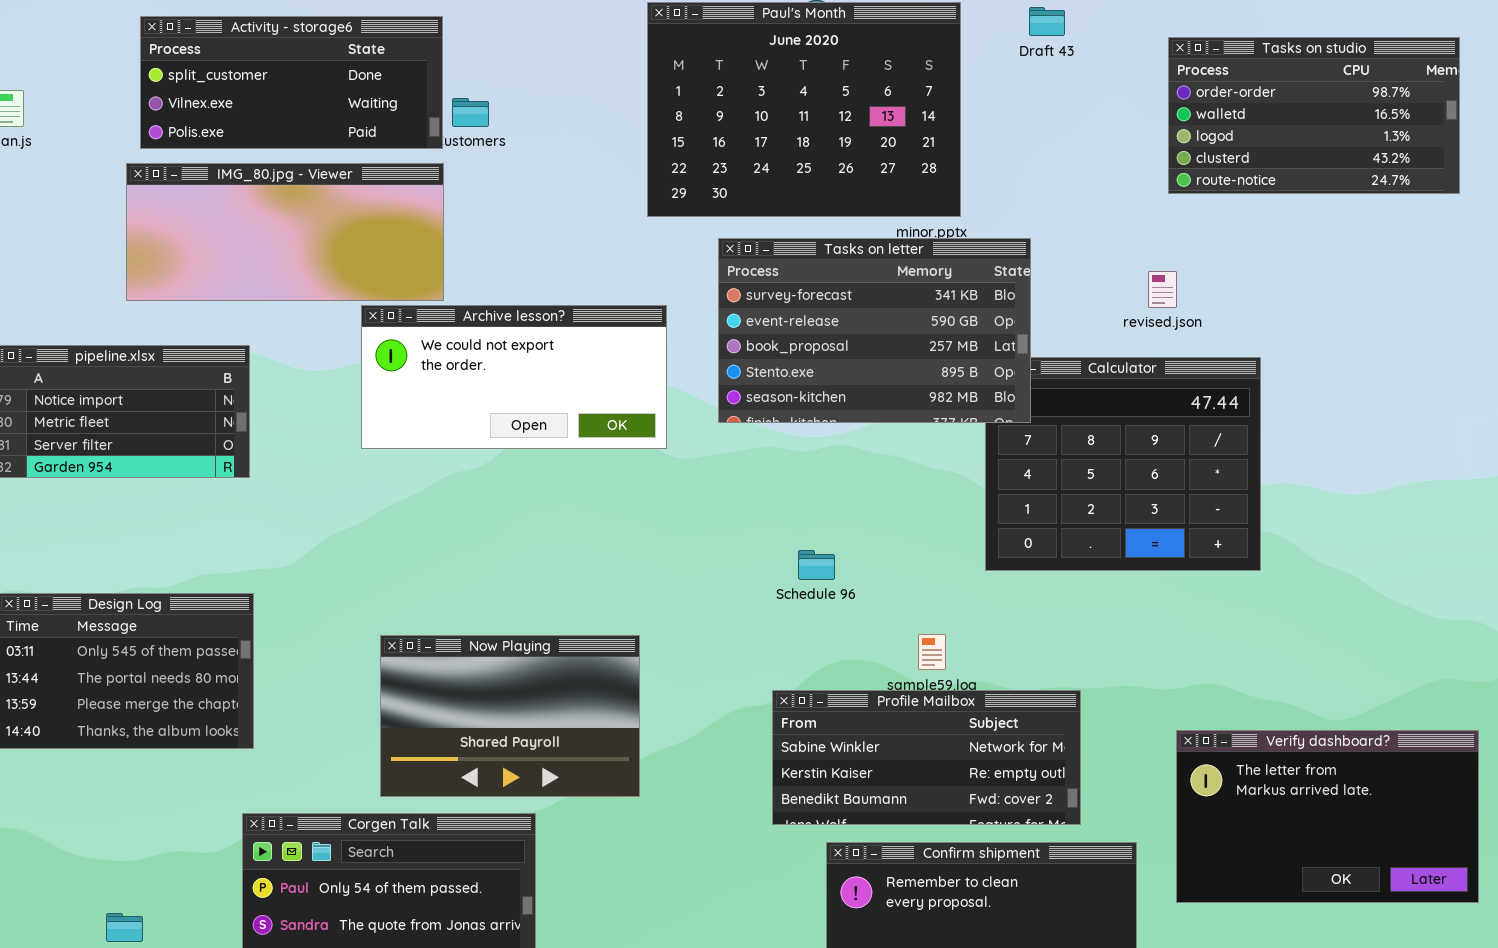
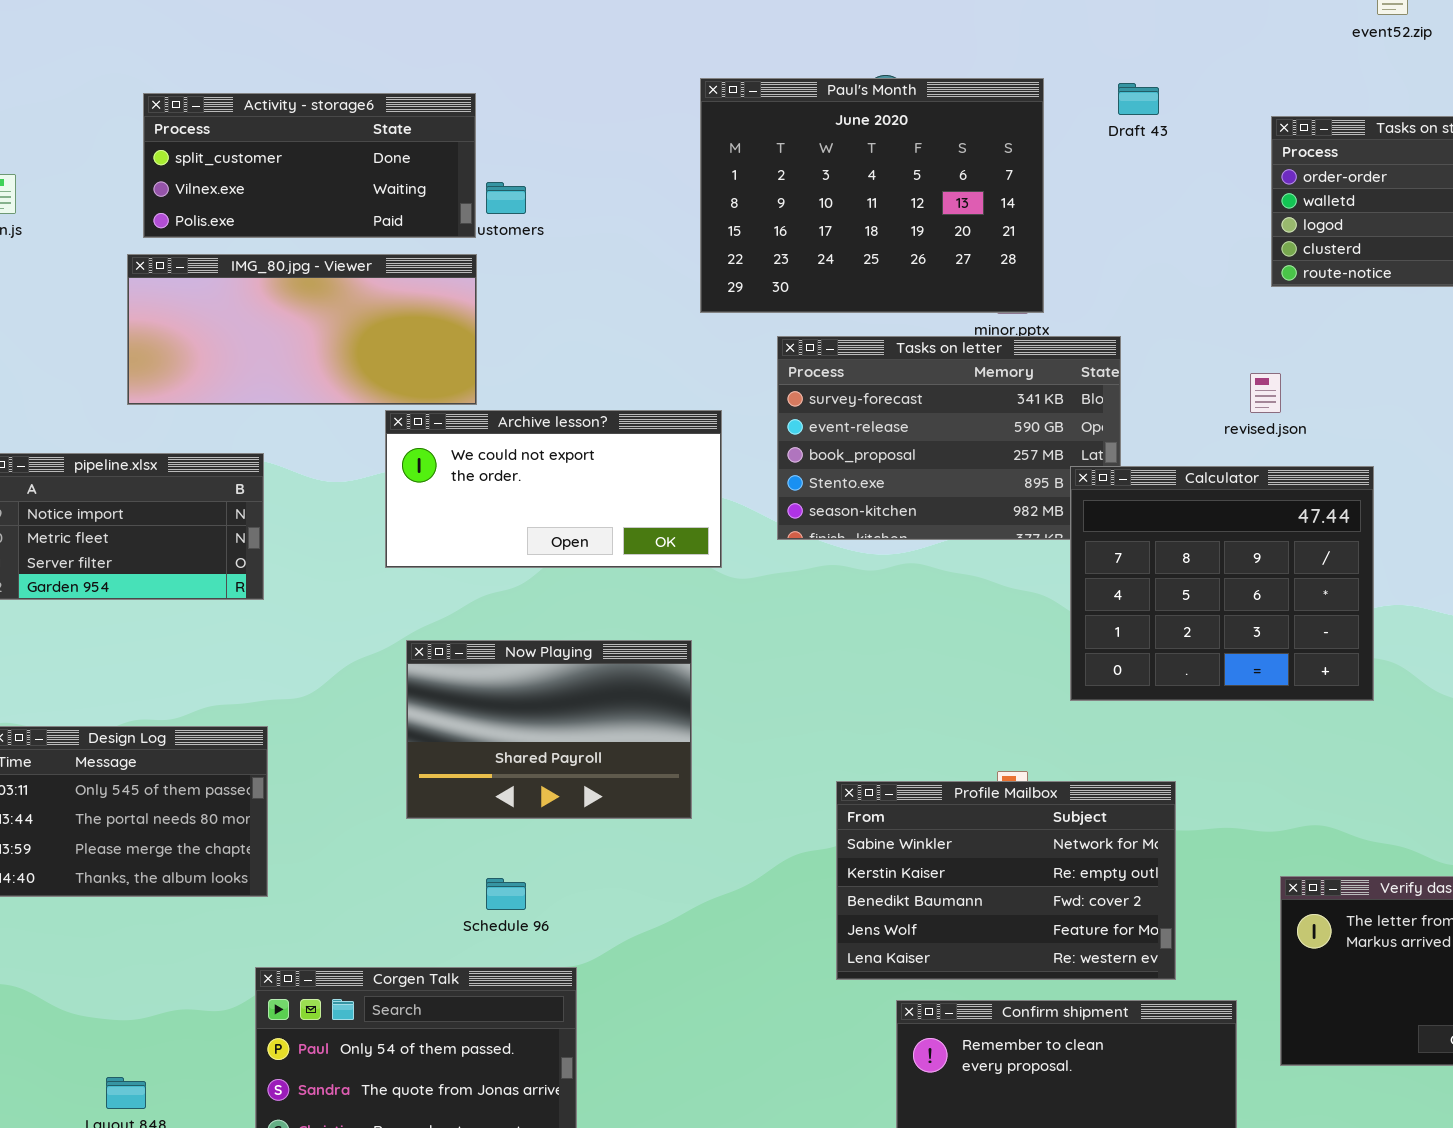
Calculator: [985,357,1261,571] -> [1070,466,1374,701], raised
Schedule 96: [798,550,835,580] -> [486,878,526,910], moved
Now Playing: [380,635,640,797] -> [406,640,692,819], moved
Profile Mailbox: [772,690,1081,825] -> [836,781,1176,980], resized

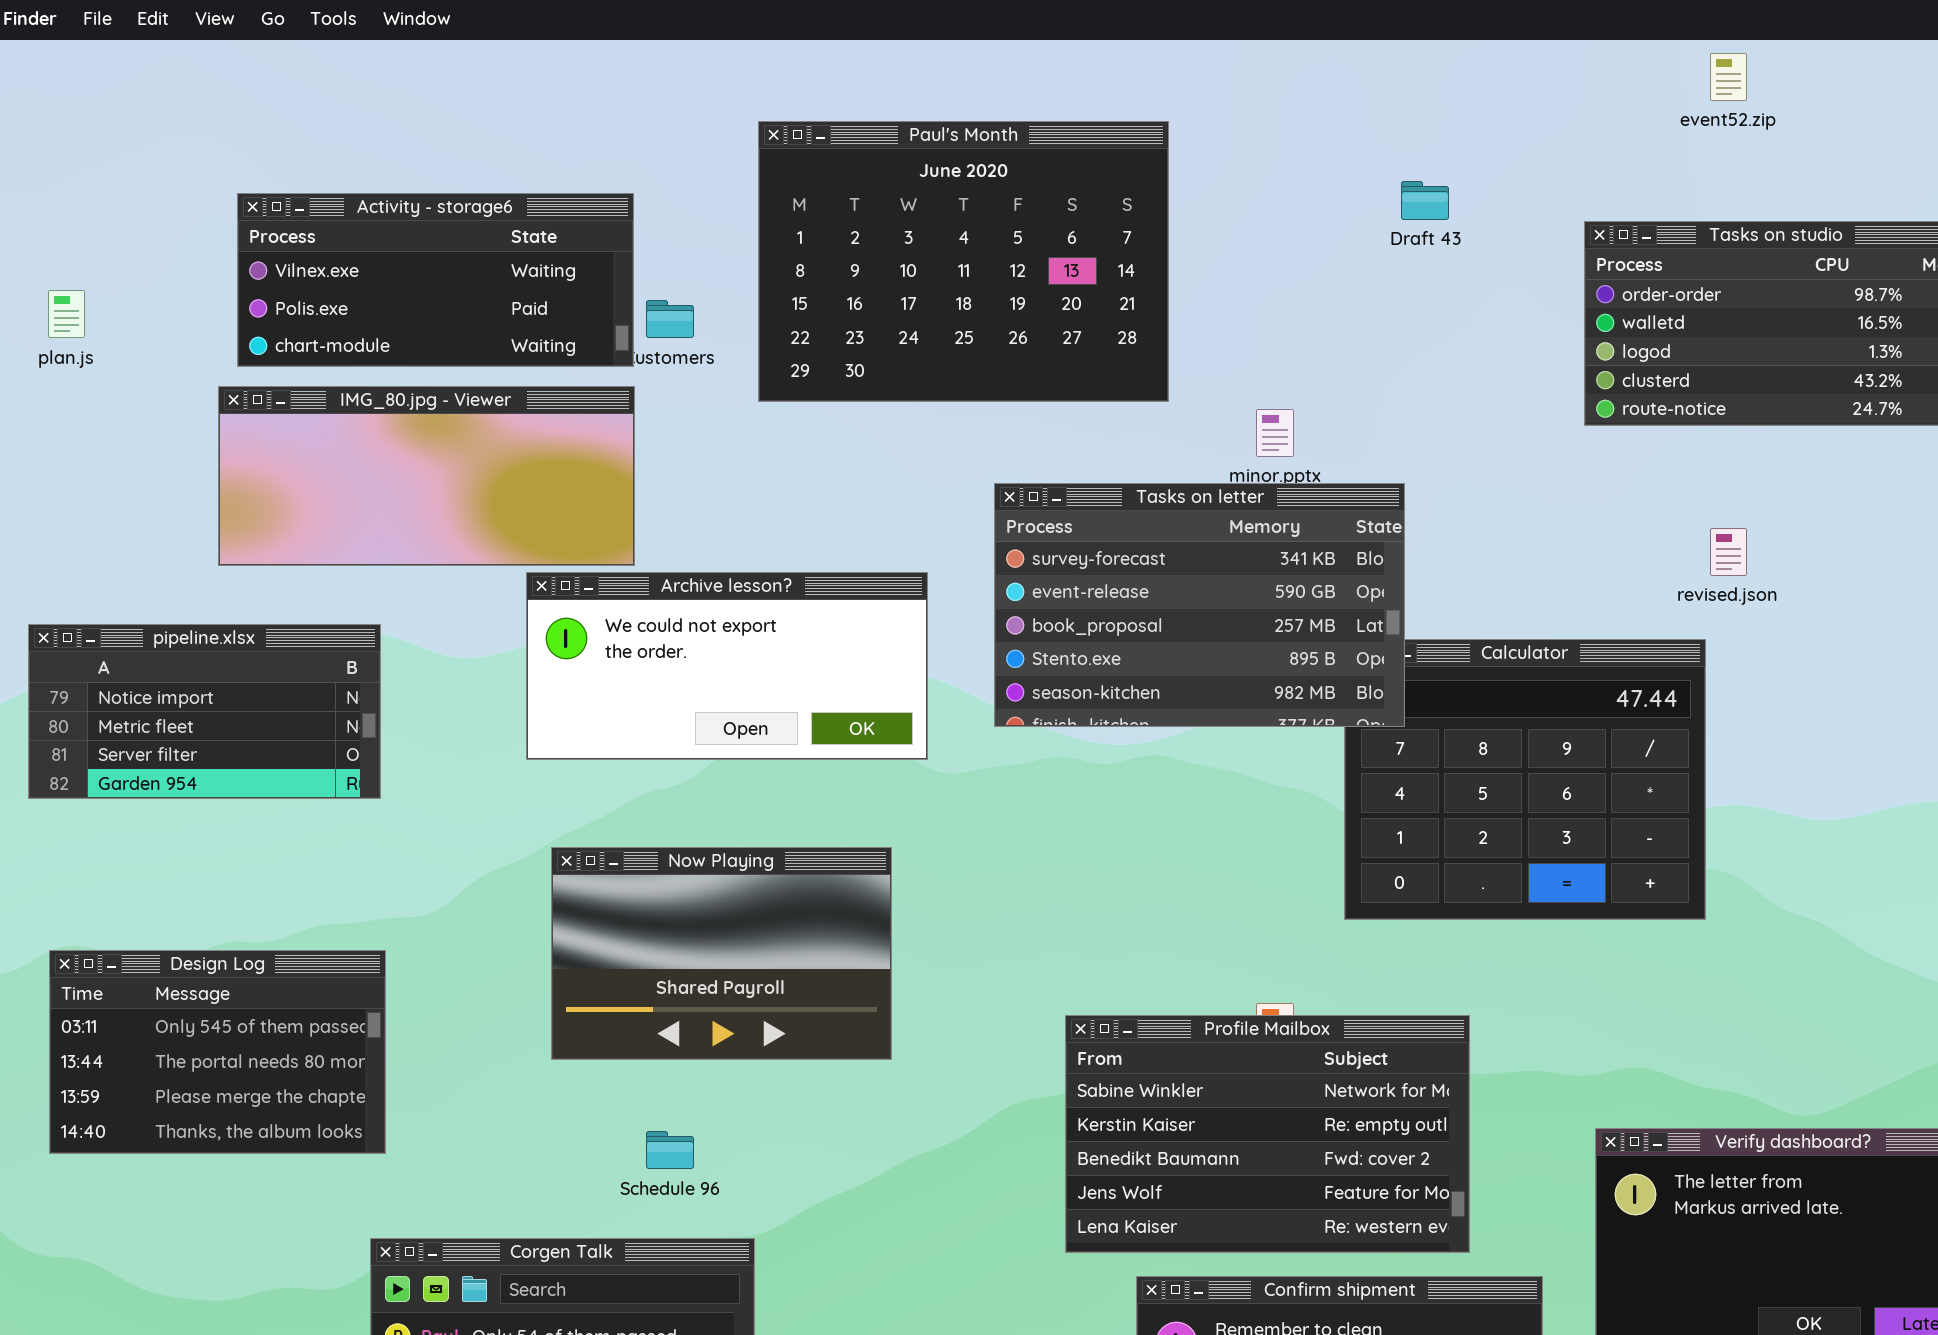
Paul's Month: [700,78,1044,313] -> [758,121,1169,402], moved
Activity - storage6: [143,93,476,238] -> [237,193,634,367], scrolled down 1 row
Tasks on letter: [777,336,1121,540] -> [994,483,1405,727], raised
revised.json: [1250,373,1281,413] -> [1710,528,1747,576], moved

